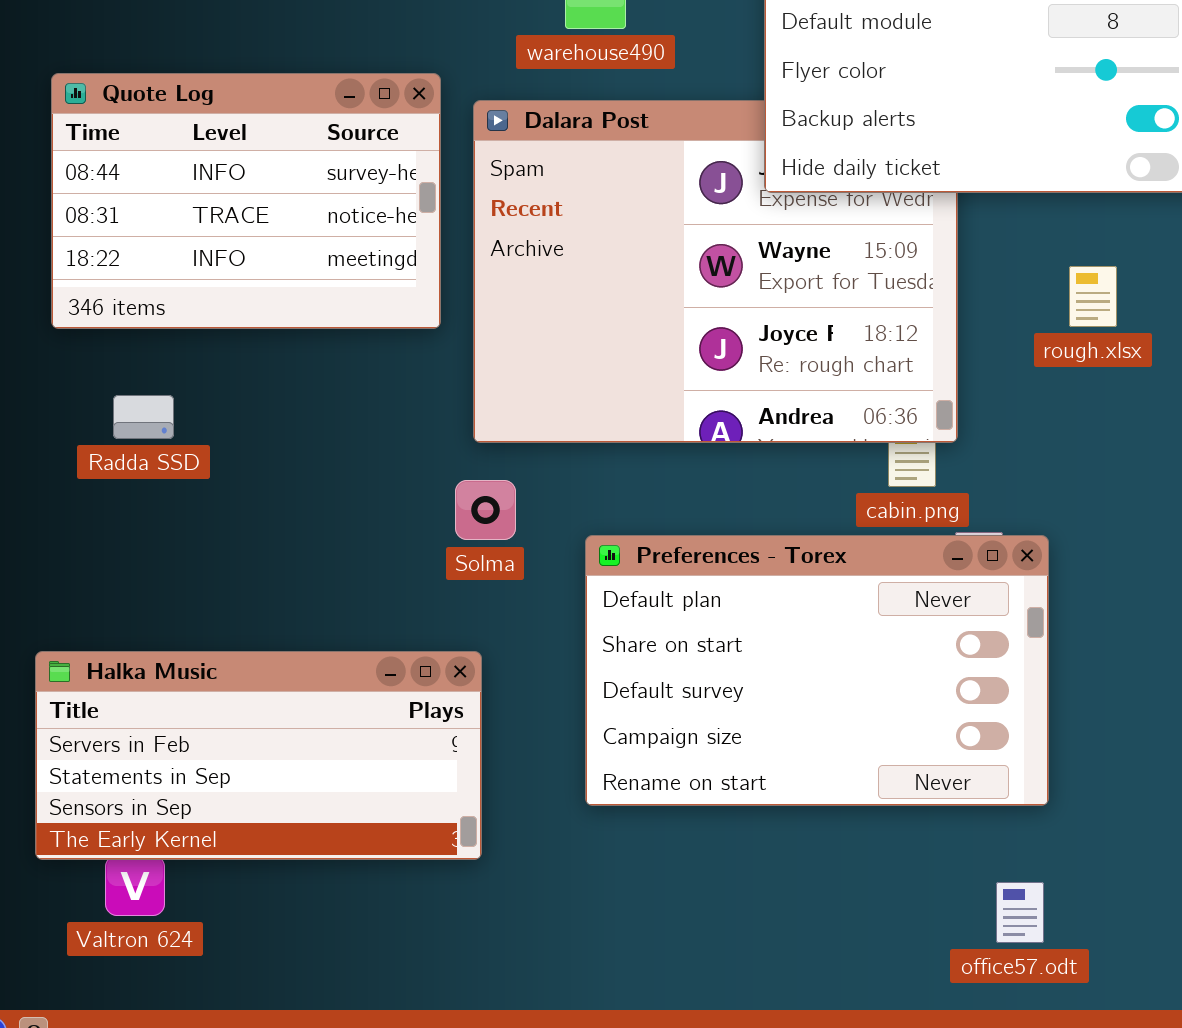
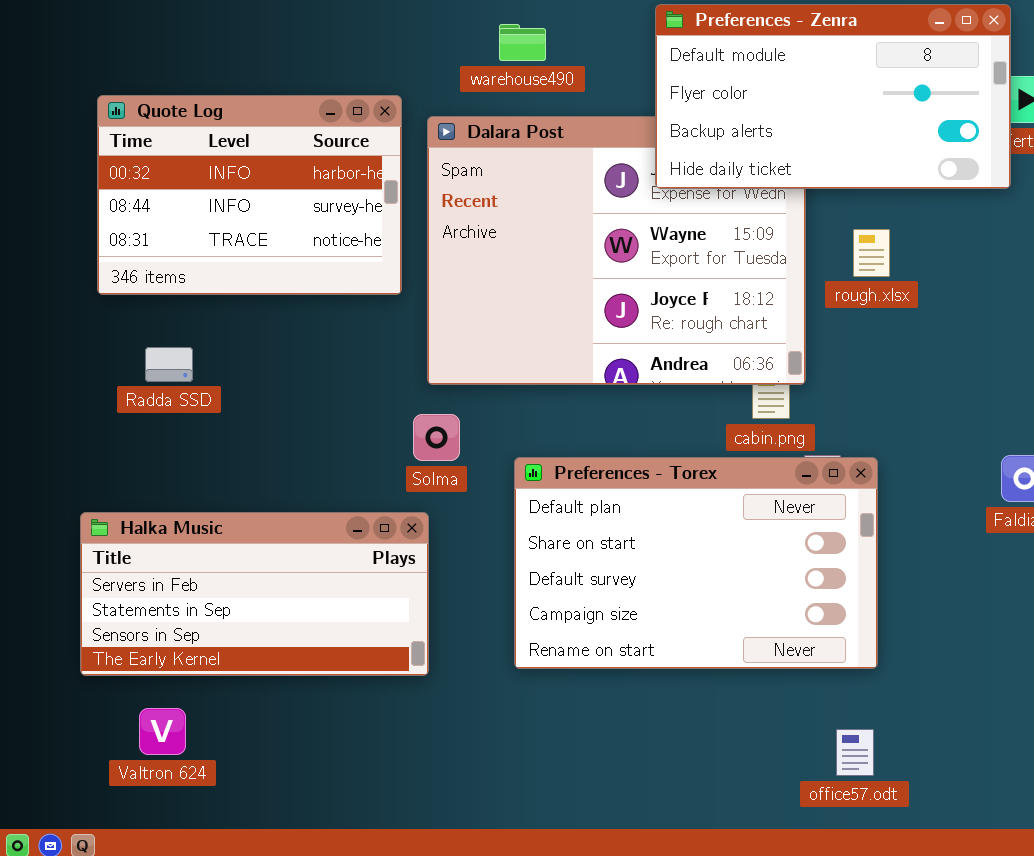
Quote Log: [51,73,441,329] -> [97,95,402,295], scrolled up 1 row
rough.xlsx: [1069,266,1117,327] -> [853,229,890,277], moved
Halka Music: [35,651,482,860] -> [80,512,429,676], moved

